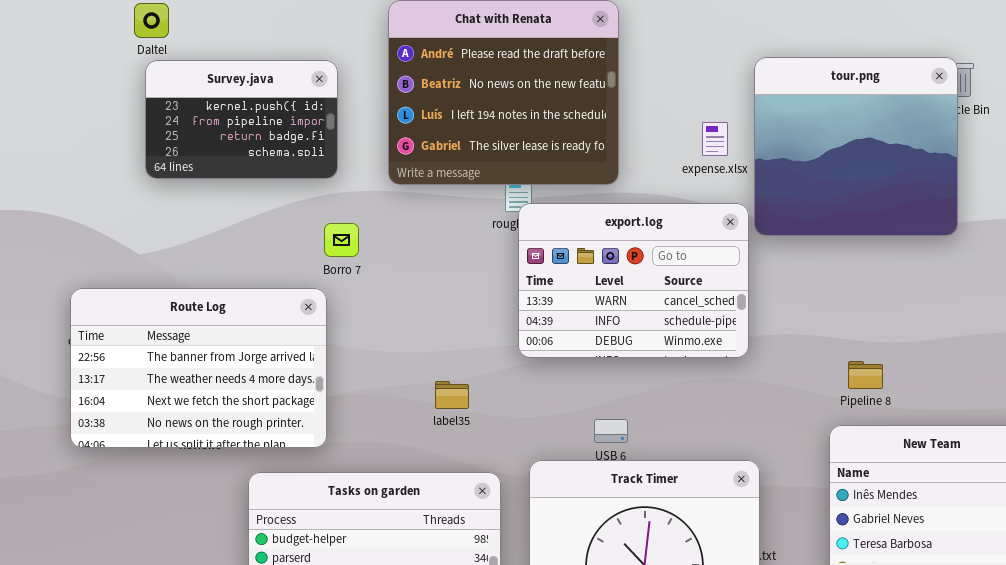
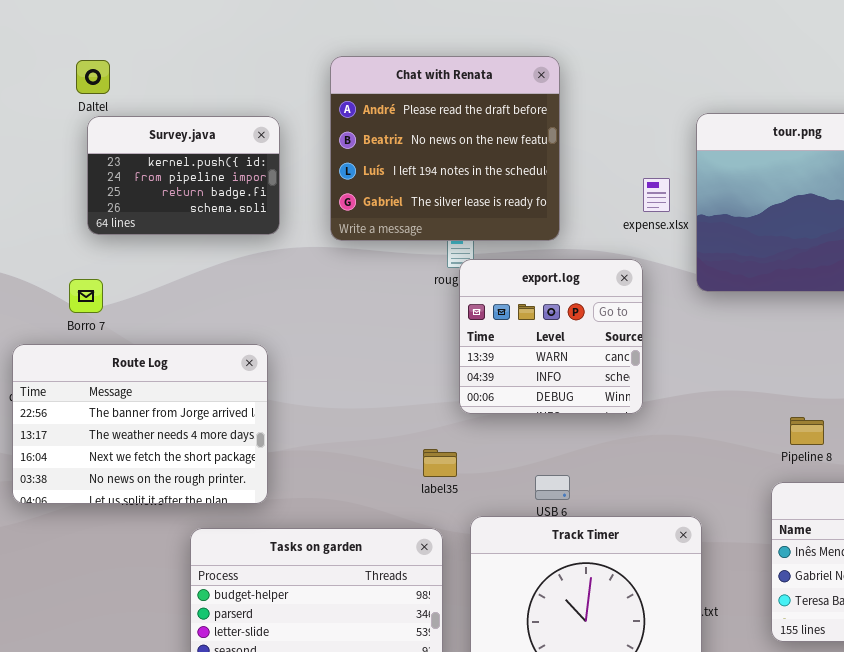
export.log: [518,203,749,358] -> [459,259,643,414], resized
Borro 7: [324,223,359,257] -> [69,279,103,313], moved
label35: [435,381,469,409] -> [423,449,457,477], moved

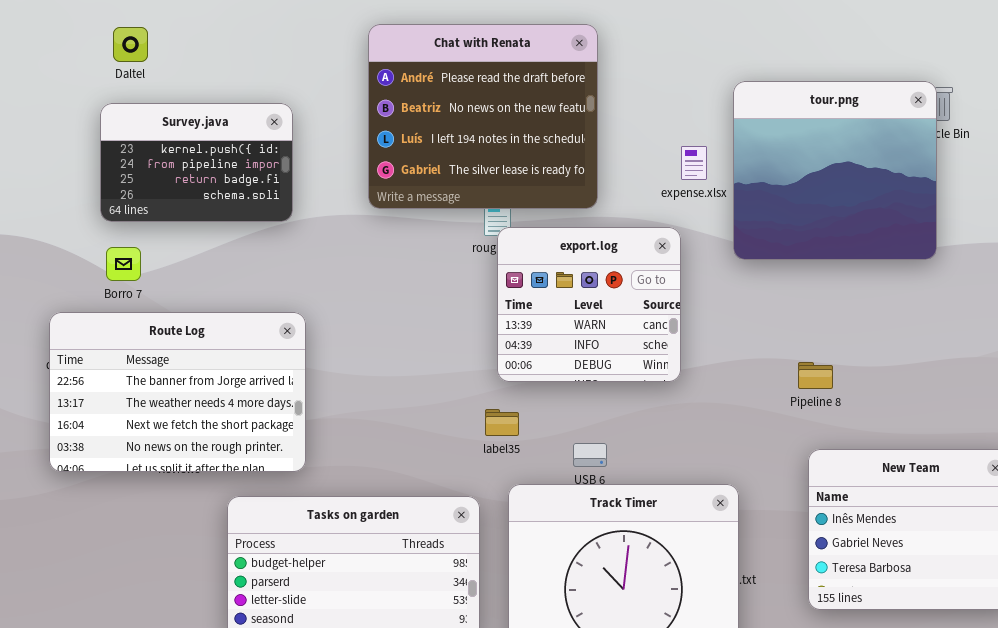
Survey.java: [87,116,280,235] -> [100,103,293,222], moved
Pipeline 8: [790,417,824,445] -> [798,362,833,389], moved
label35: [423,449,457,477] -> [485,409,519,436], moved

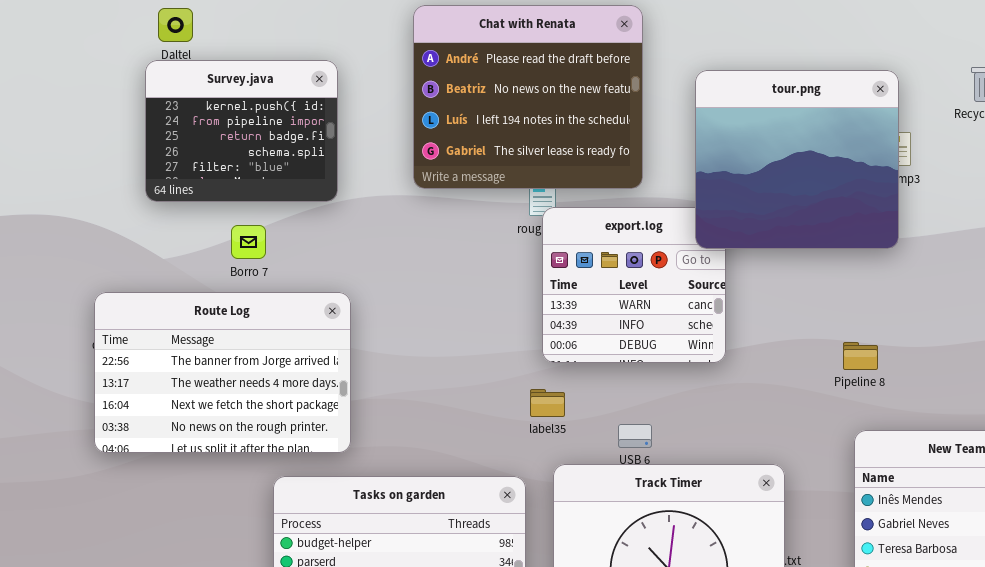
tour.png: [733,81,937,260] -> [695,70,899,249], moved
Survey.java: [100,103,293,222] -> [145,60,338,202], resized
Borro 7: [106,247,141,281] -> [231,225,266,259], moved

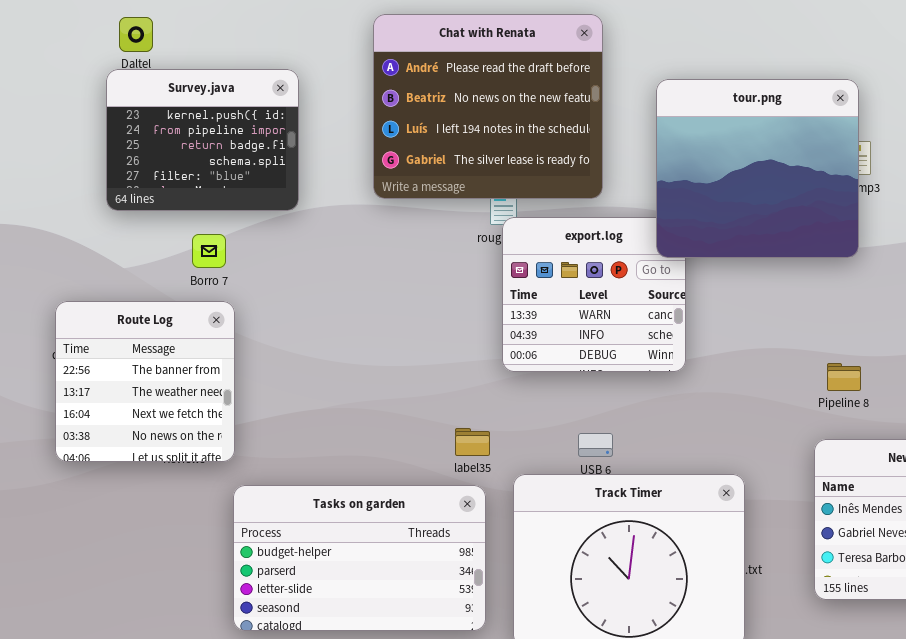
Route Log: [94,292,351,453] -> [55,301,235,462], resized
Pipeline 8: [843,342,878,370] -> [827,363,861,391], moved
label35: [530,389,565,417] -> [455,428,490,456], moved

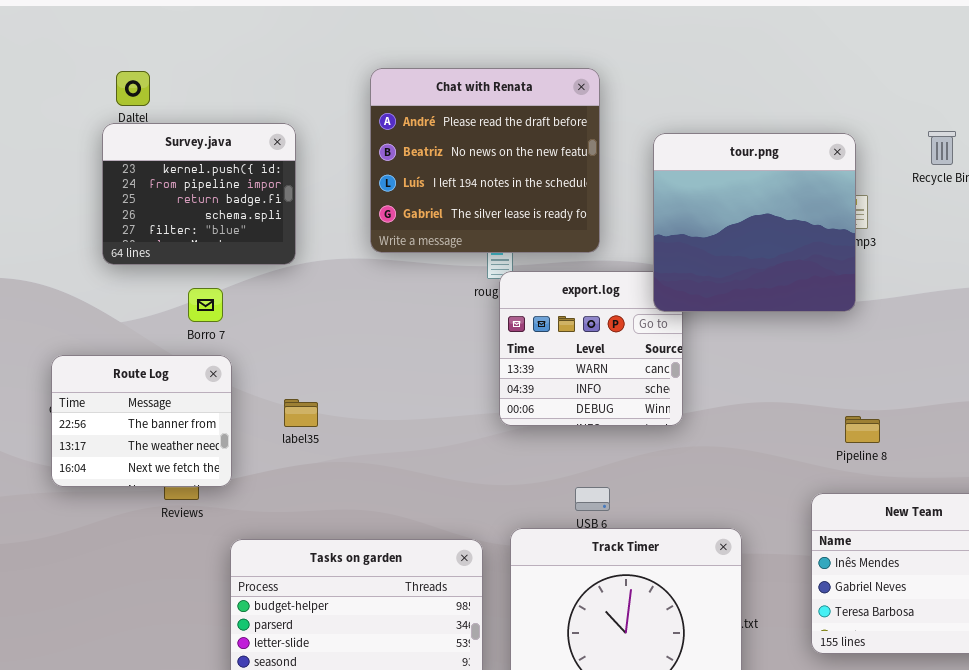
Route Log: [55,301,235,462] -> [51,355,232,487], resized
Pipeline 8: [827,363,861,391] -> [845,416,880,443], moved
label35: [455,428,490,456] -> [284,399,318,427], moved

